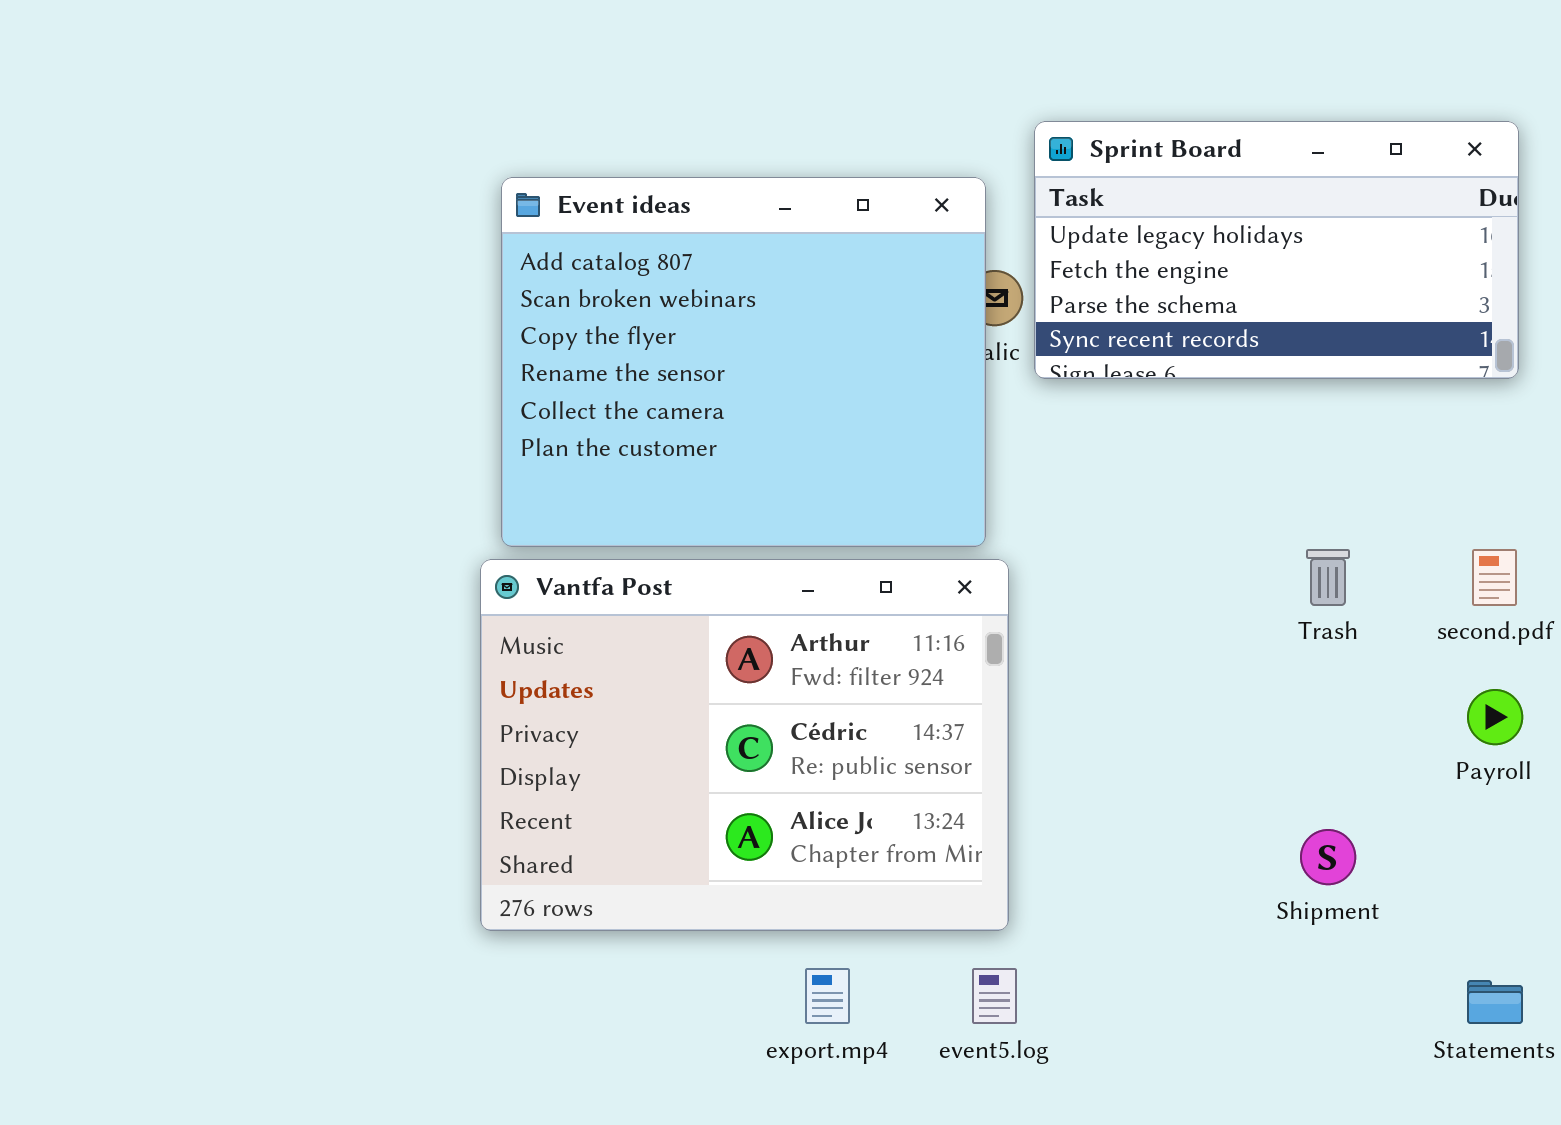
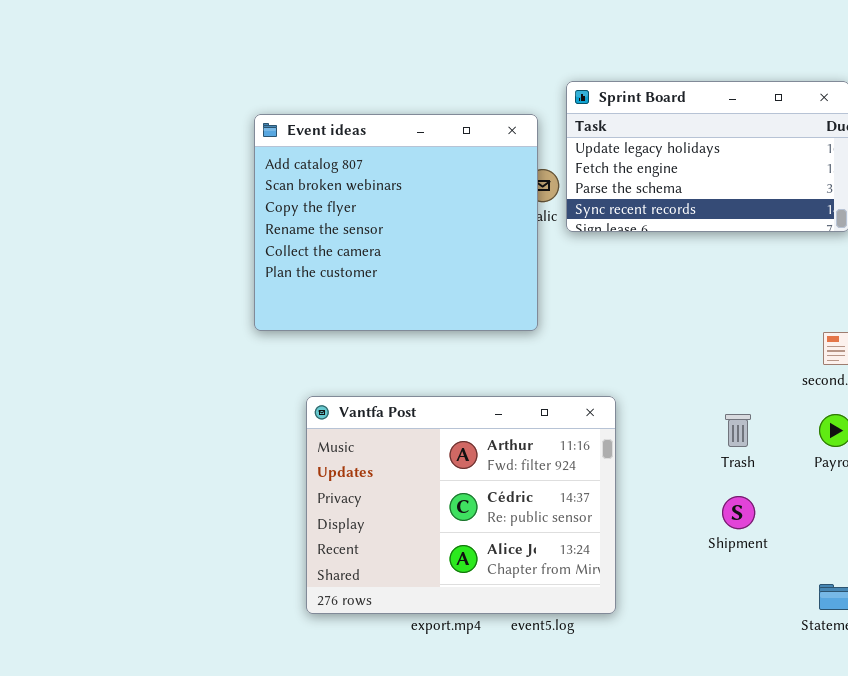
Trash: [1306,549,1350,606] -> [725,414,751,447], moved
Vantfa Post: [480,559,1009,931] -> [306,396,616,614], moved

